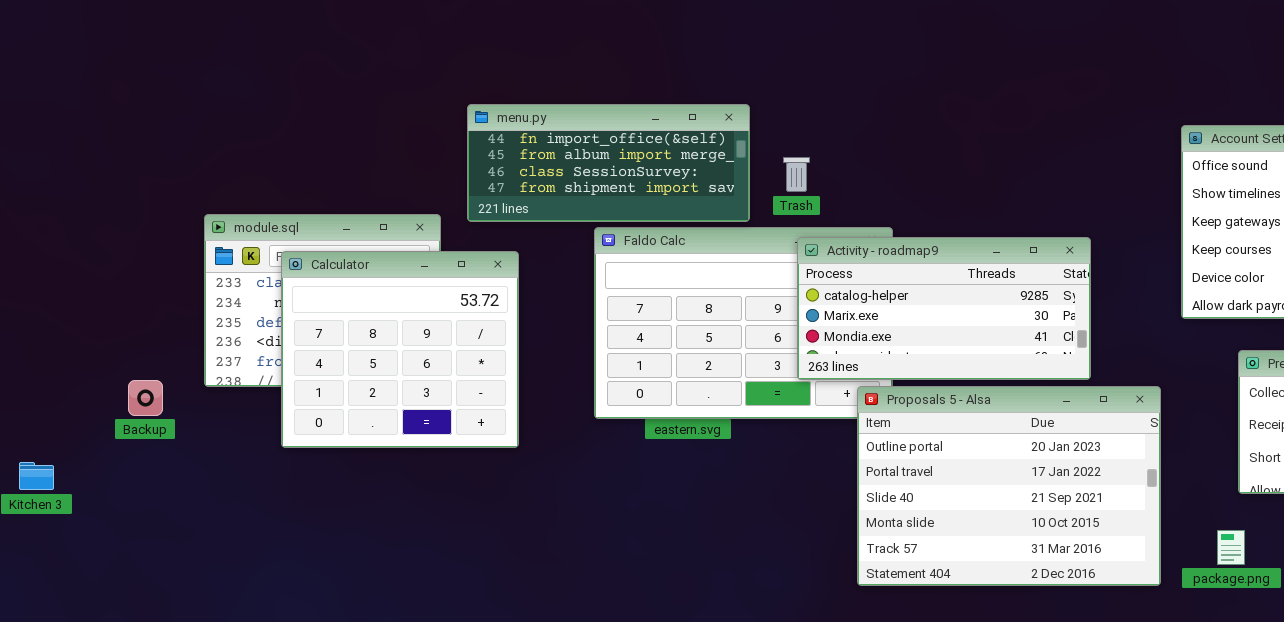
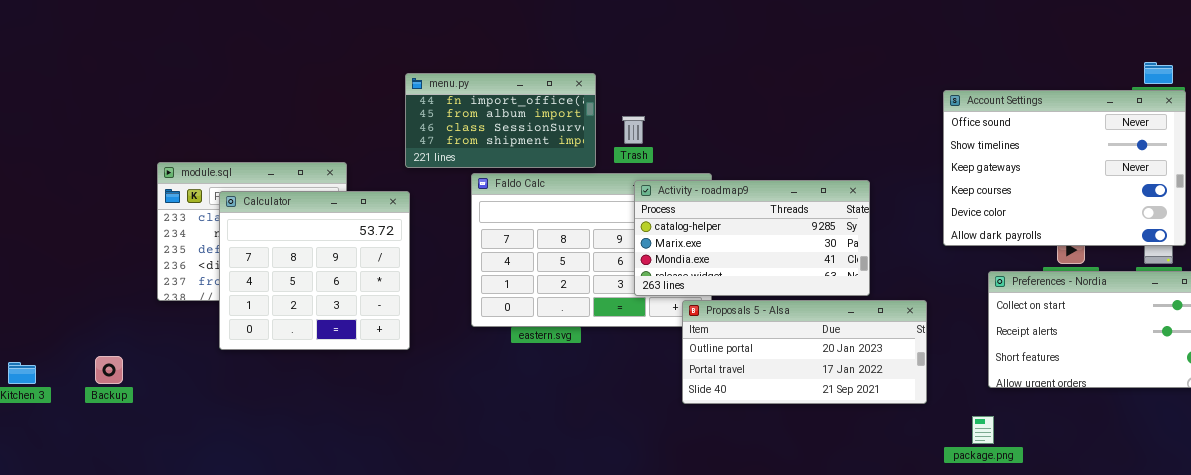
menu.py: [467,104,750,222] -> [405,73,596,168], resized
Backup: [128,380,163,416] -> [95,356,123,384], moved
Proposals 5 - Alsa: [857,386,1161,586] -> [682,300,927,404], resized

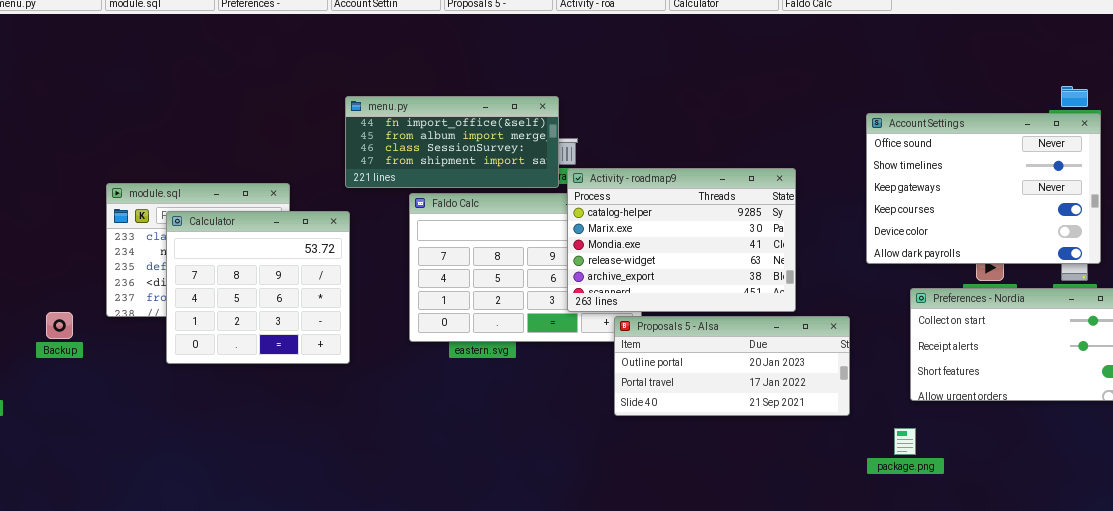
menu.py: [405,73,596,168] -> [345,96,559,188], resized
Activity - roadmap9: [634,180,870,296] -> [567,168,796,312], resized
Backup: [95,356,123,384] -> [46,312,73,339], moved

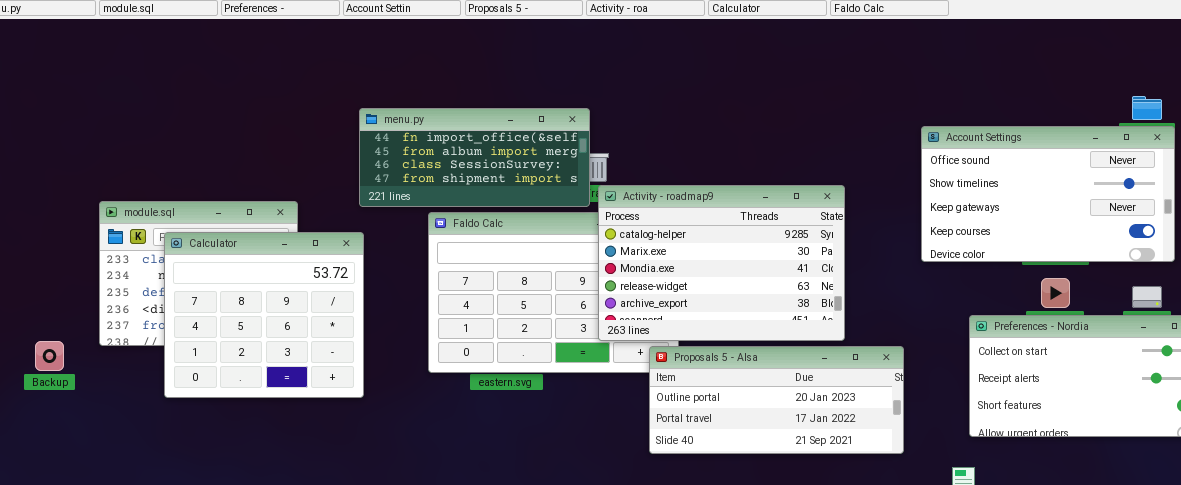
Account Settings: [866,113,1101,264] -> [921,126,1175,262], resized

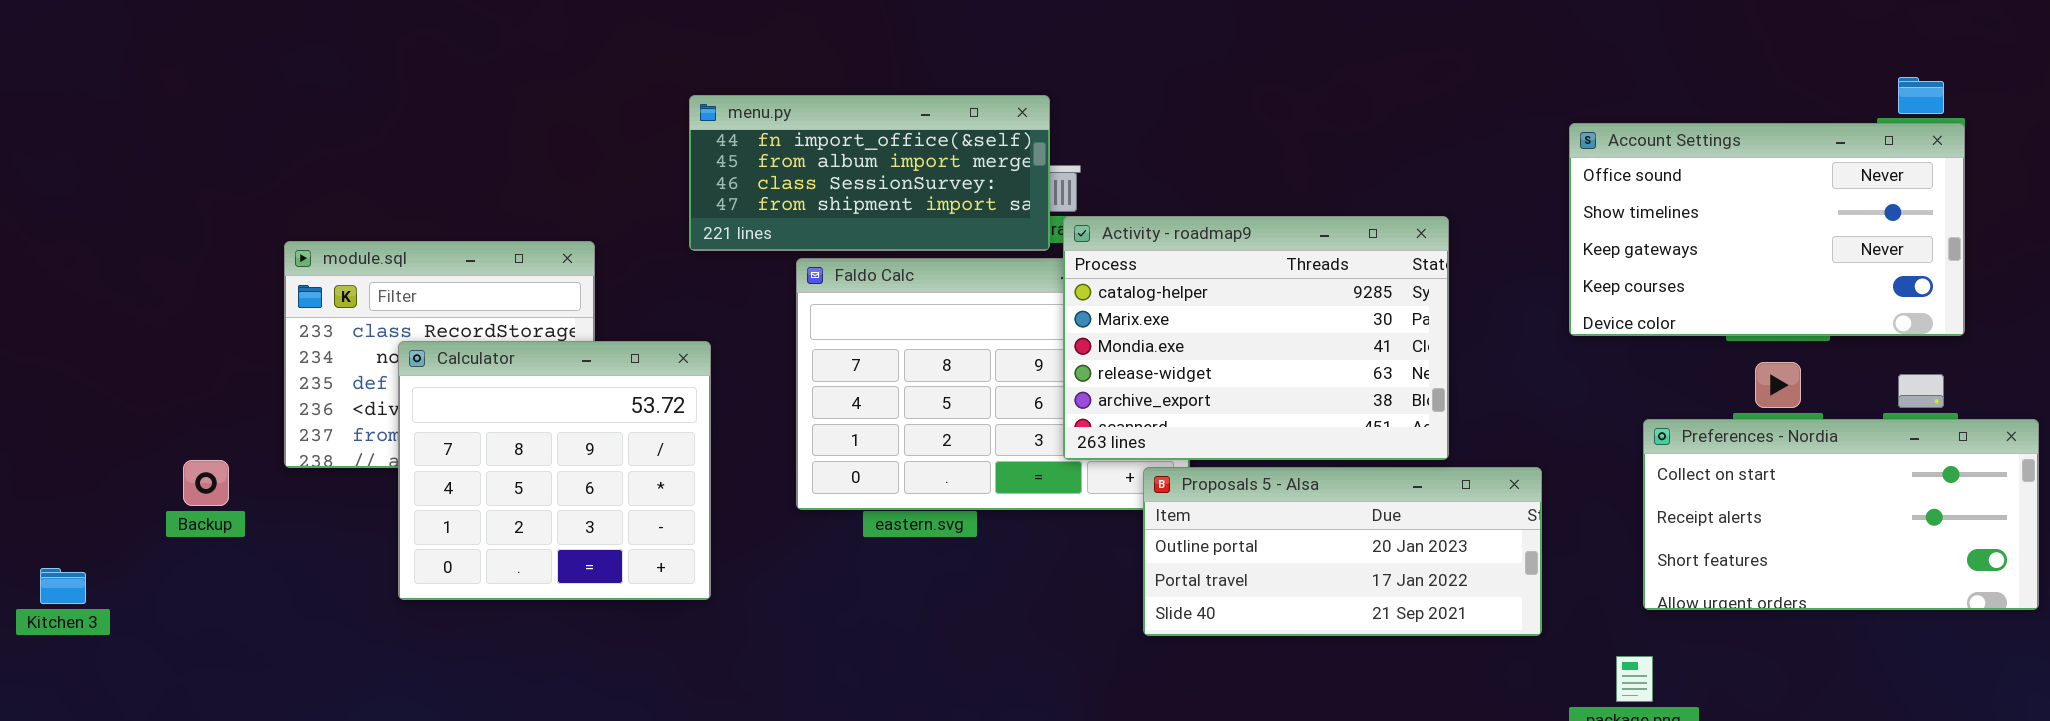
Calculator: [164,232,364,398] -> [398,341,711,600], moved

